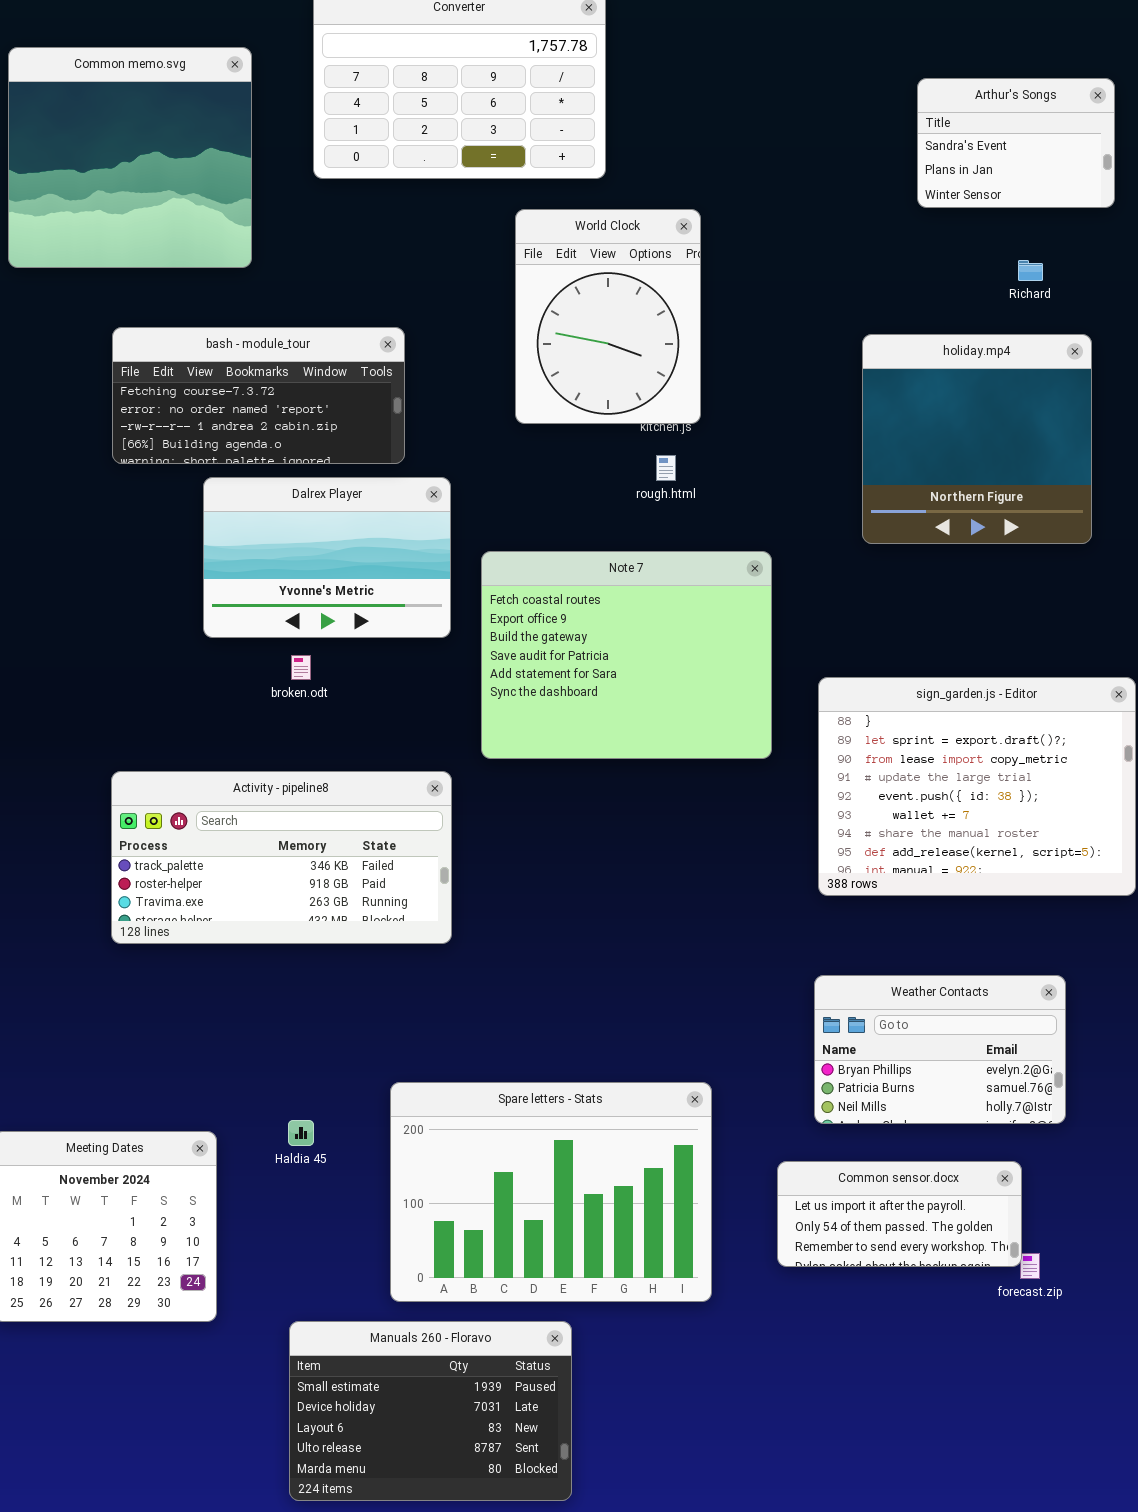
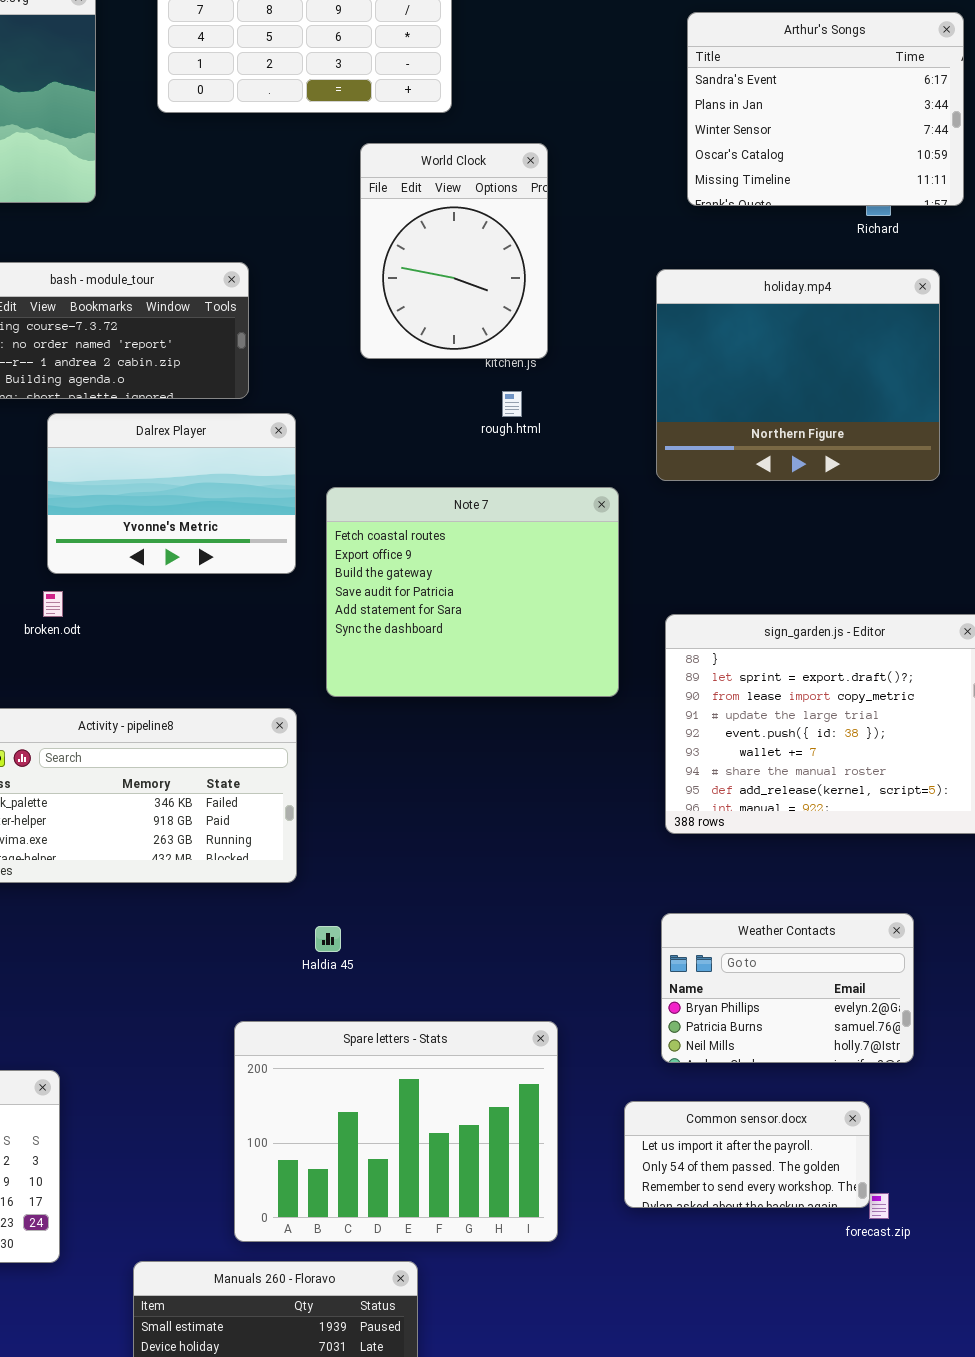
Arthur's Songs: [917,78,1115,208] -> [687,12,964,206], resized
holiday.mp4: [862,334,1092,544] -> [656,269,940,481], resized
broken.odt: [291,655,311,680] -> [43,591,63,617], moved
Haldia 45: [288,1120,314,1146] -> [315,926,341,952], moved

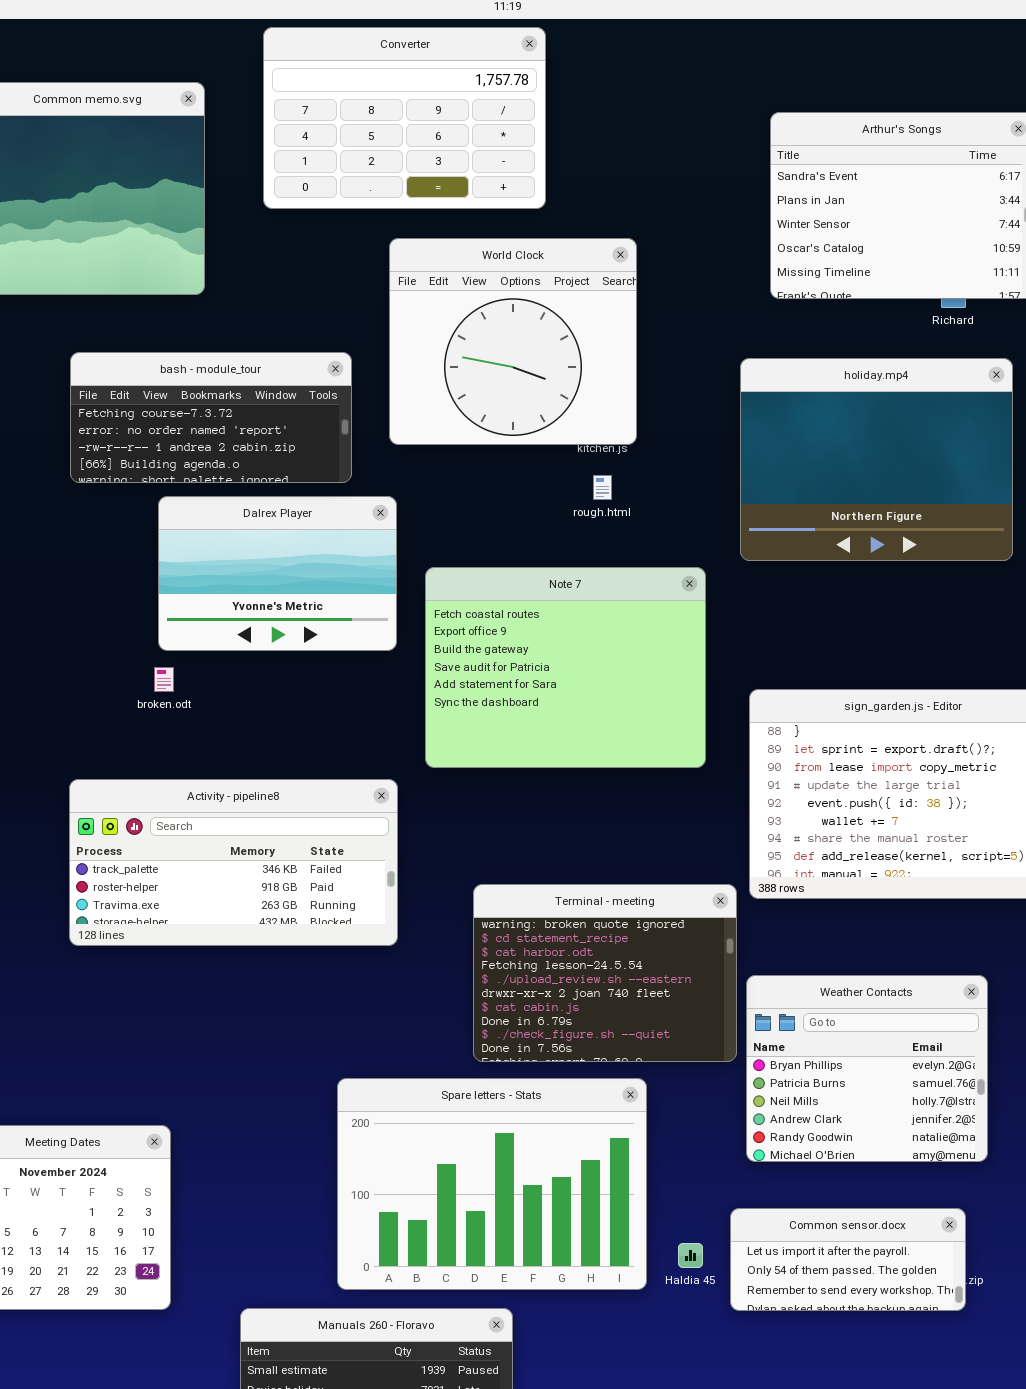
World Clock: [360,143,548,359] -> [389,238,637,445], resized
Terminal - meeting: none -> [473,884,737,1062], opened
Weather Contacts: [661,913,914,1063] -> [746,975,988,1162], resized
Haldia 45: [315,926,341,952] -> [678,1243,703,1268], moved
Common sensor.docx: [624,1101,870,1208] -> [730,1208,966,1311], moved

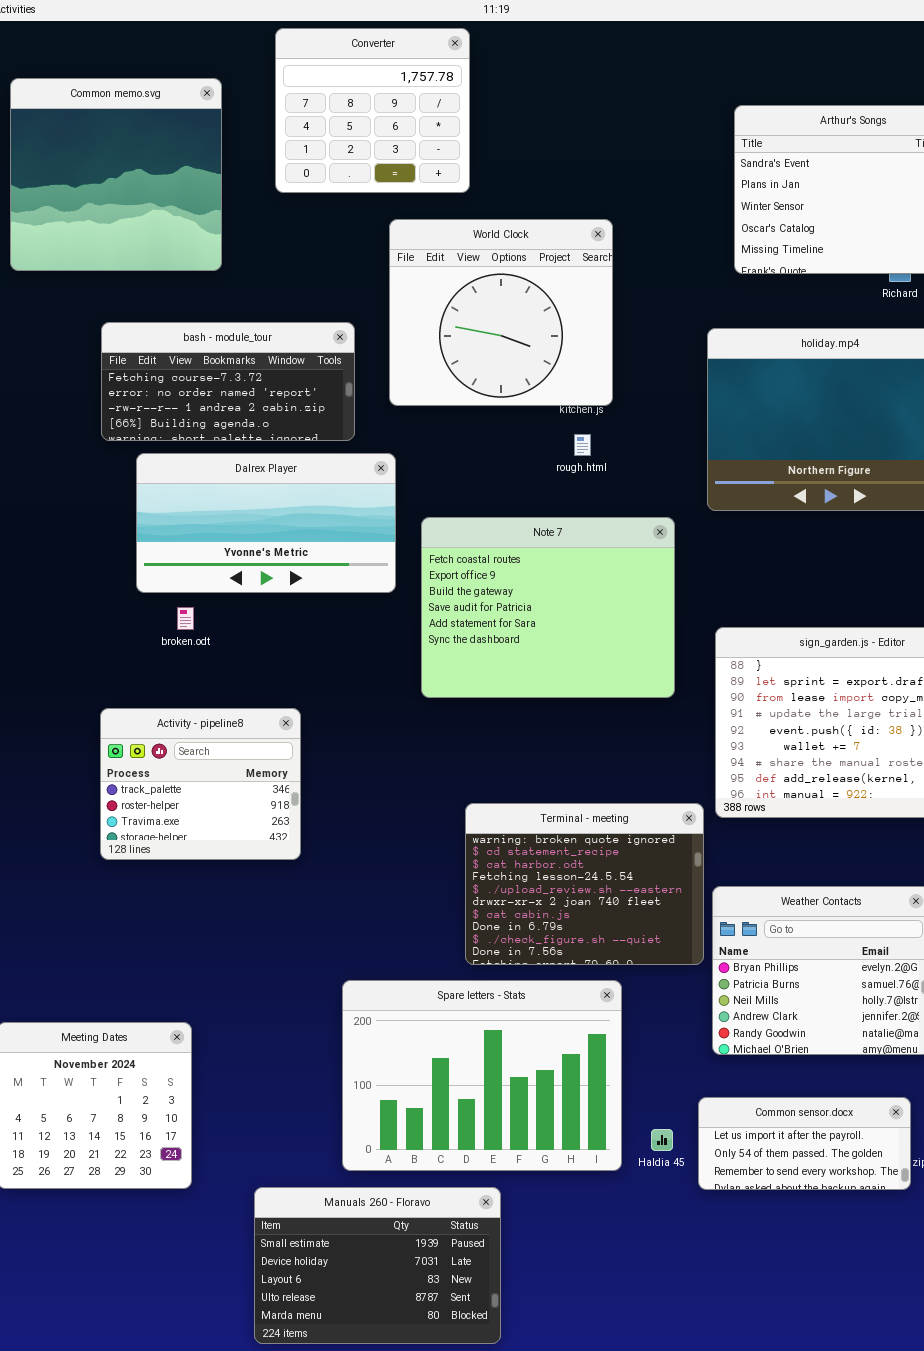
Converter: [263,27,546,209] -> [275,28,470,193], resized
Dalrex Player: [158,496,397,651] -> [136,453,396,593], resized
Activity - pipeline8: [69,779,398,946] -> [100,708,301,860], resized

